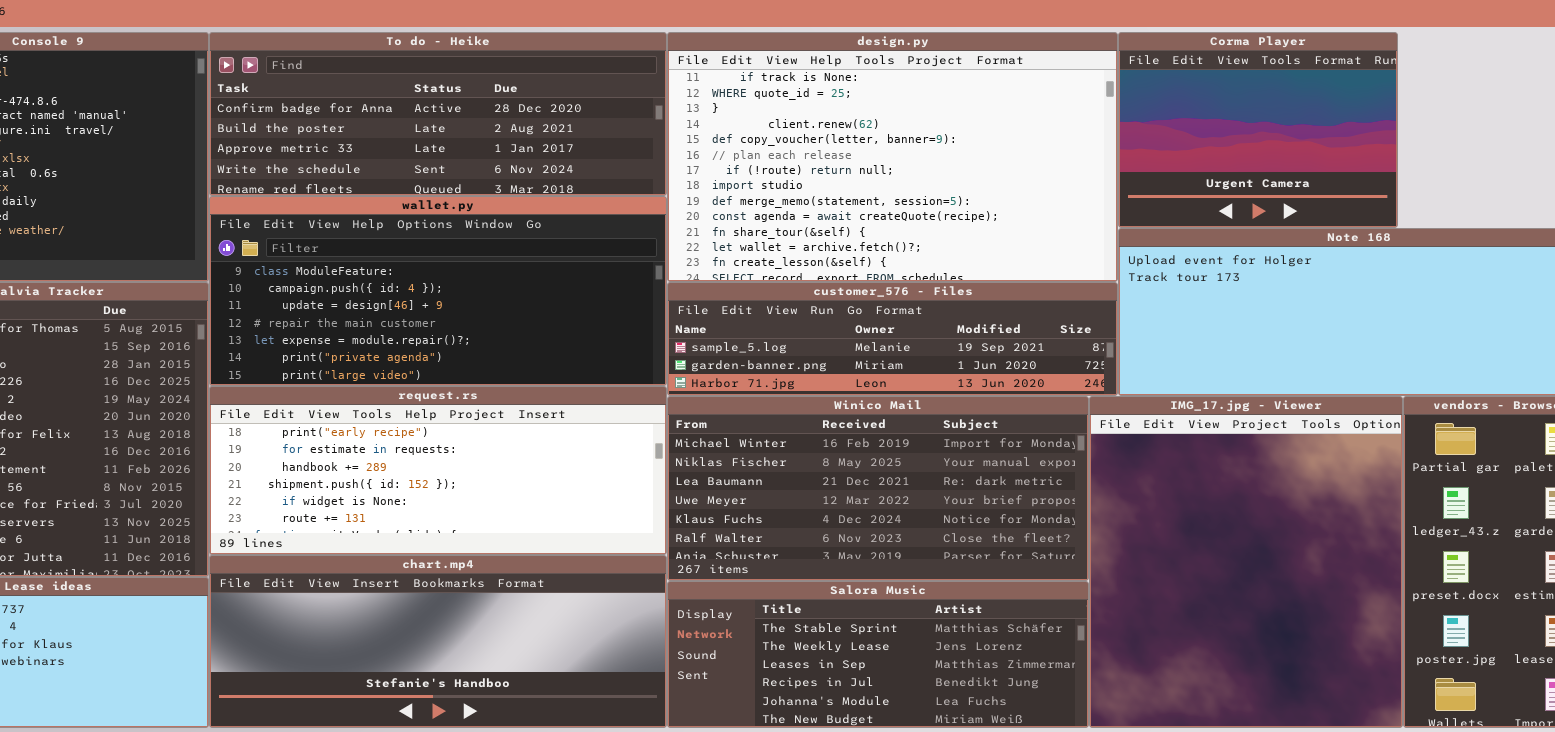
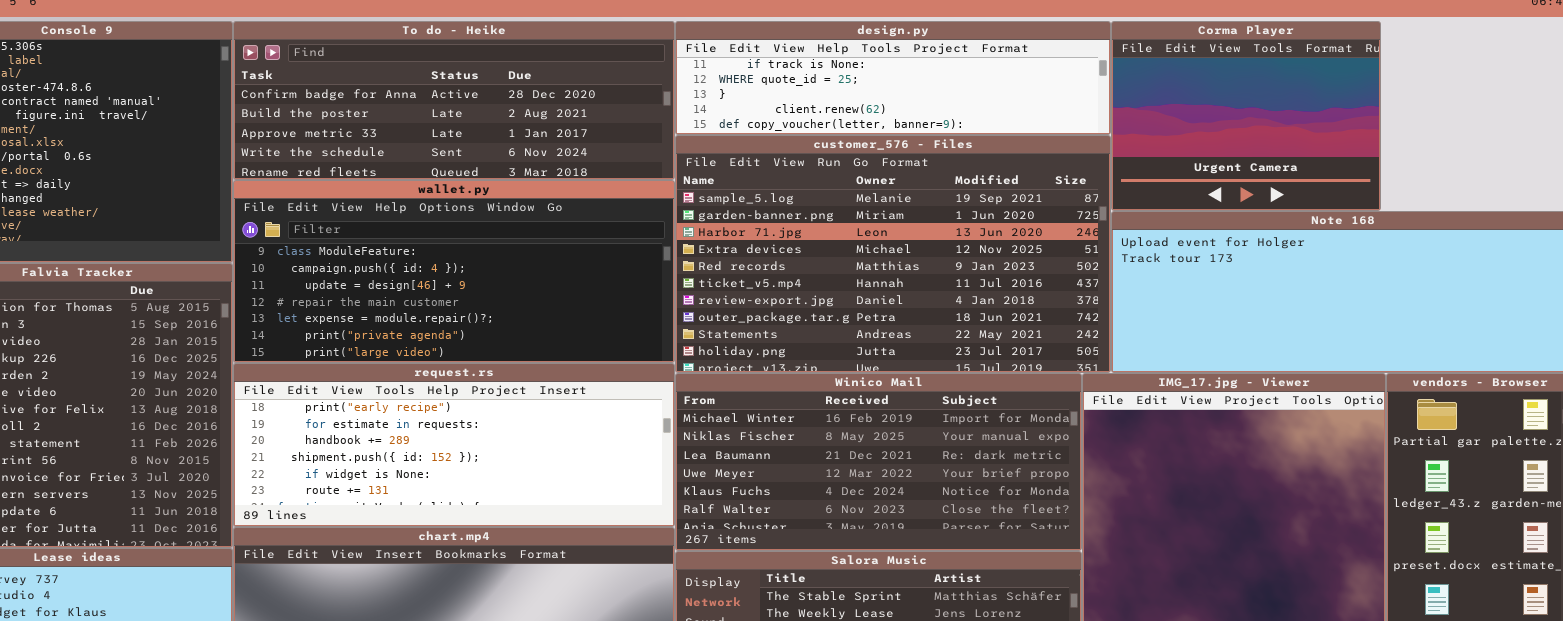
design.py: [667,32,1118,282] -> [675,21,1111,135], resized
customer_576 - Files: [667,282,1118,396] -> [675,135,1111,373], resized

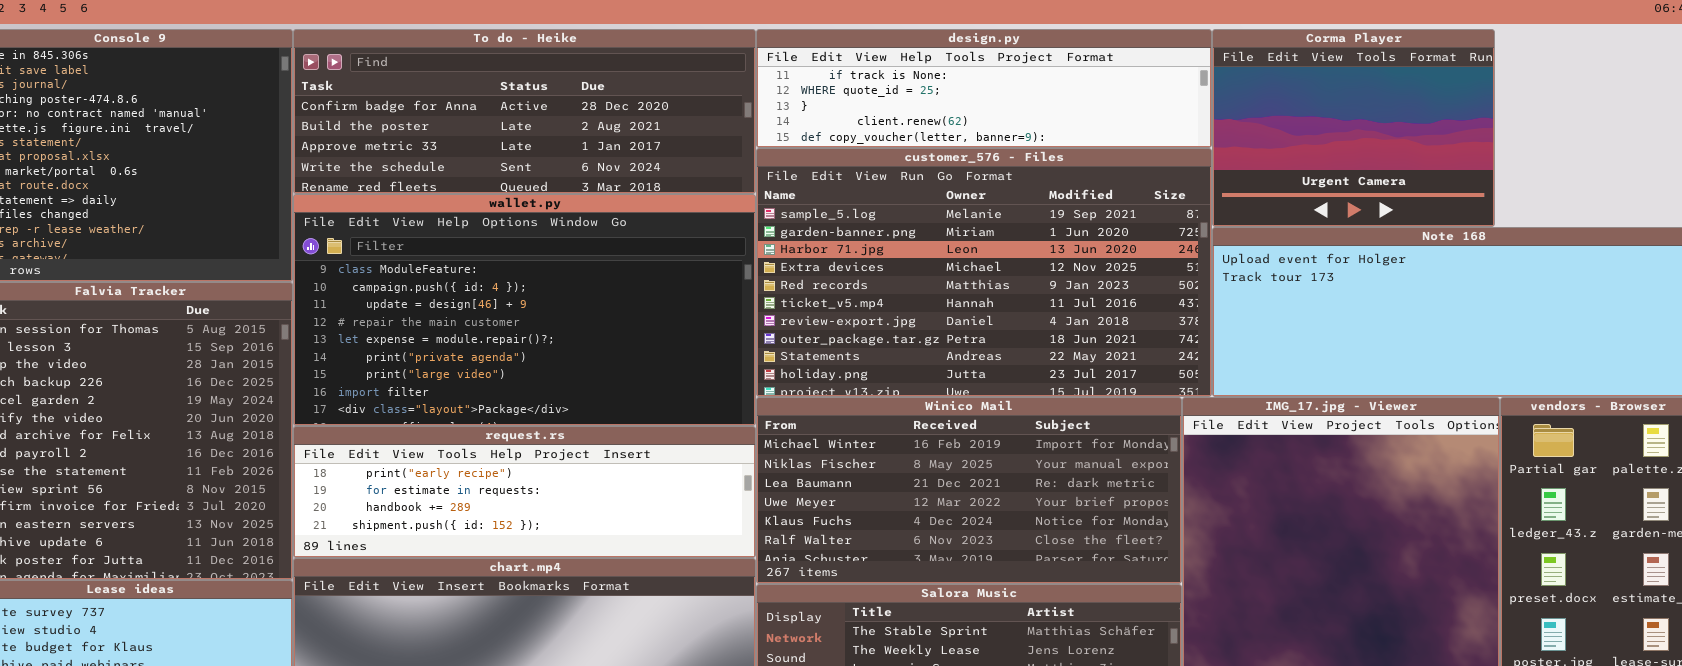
wallet.py: [233,180,675,363] -> [293,194,756,426], resized
request.rs: [233,363,675,527] -> [293,426,756,558], resized

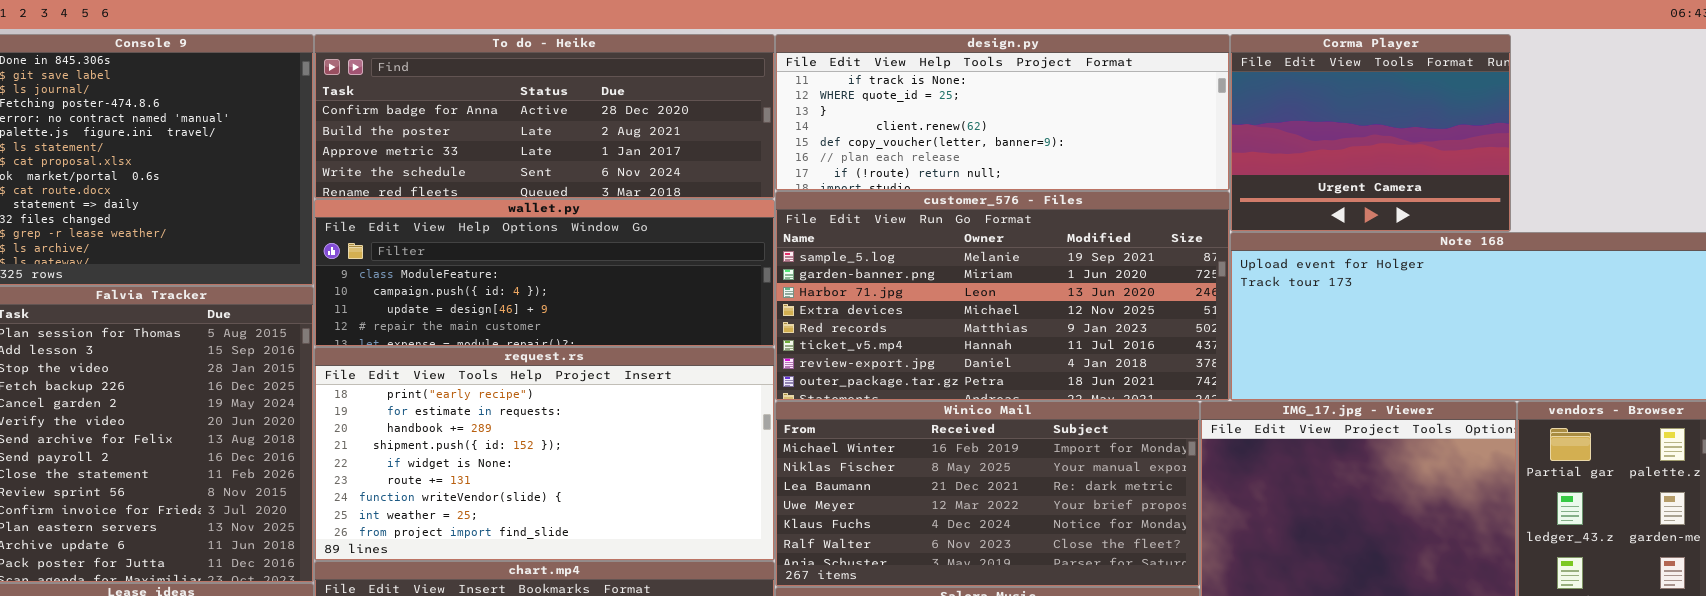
design.py: [756,29,1212,148] -> [775,34,1230,191], resized
customer_576 - Files: [756,148,1212,397] -> [775,191,1230,401], resized
wallet.py: [293,194,756,426] -> [314,199,775,347], resized
request.rs: [293,426,756,558] -> [314,347,775,561], resized

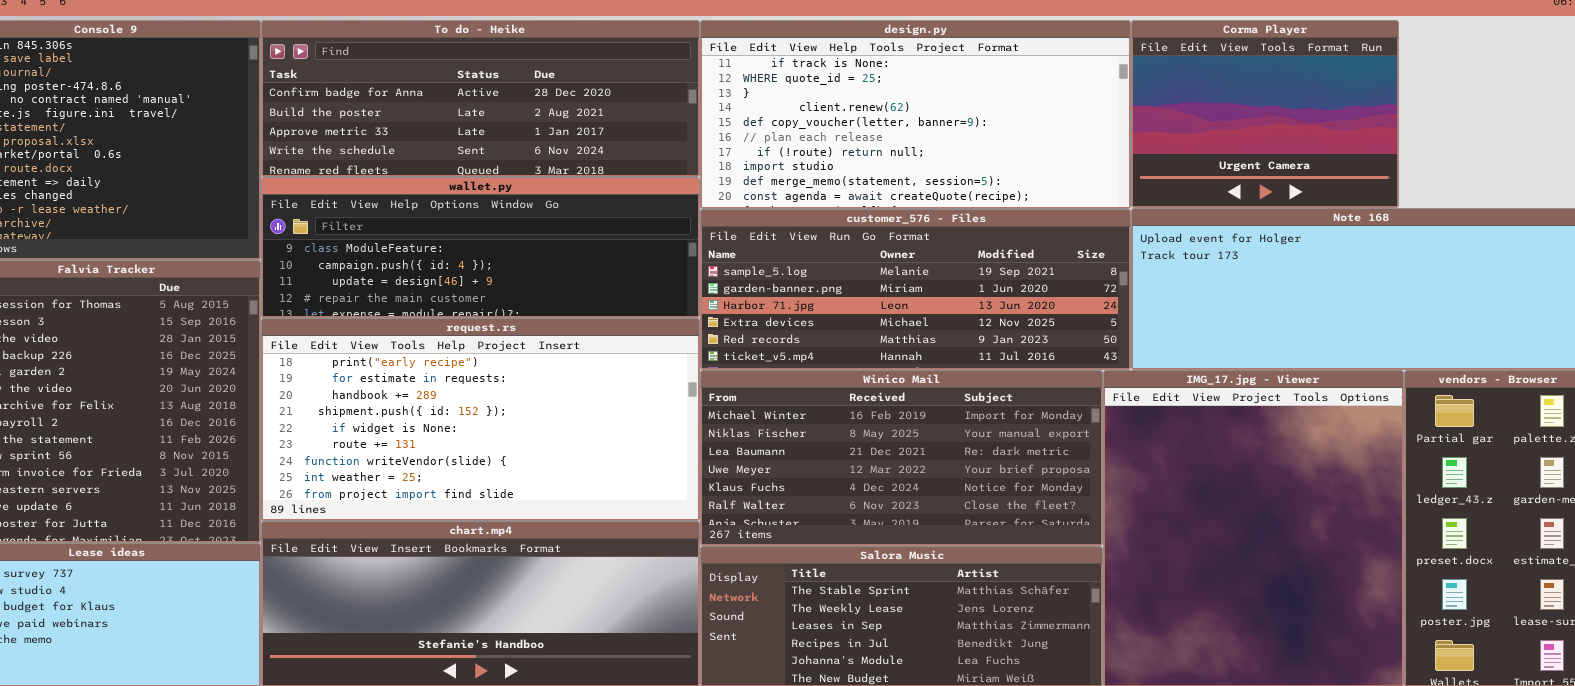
design.py: [775,34,1230,191] -> [700,20,1131,209], resized
customer_576 - Files: [775,191,1230,401] -> [700,209,1131,370], resized

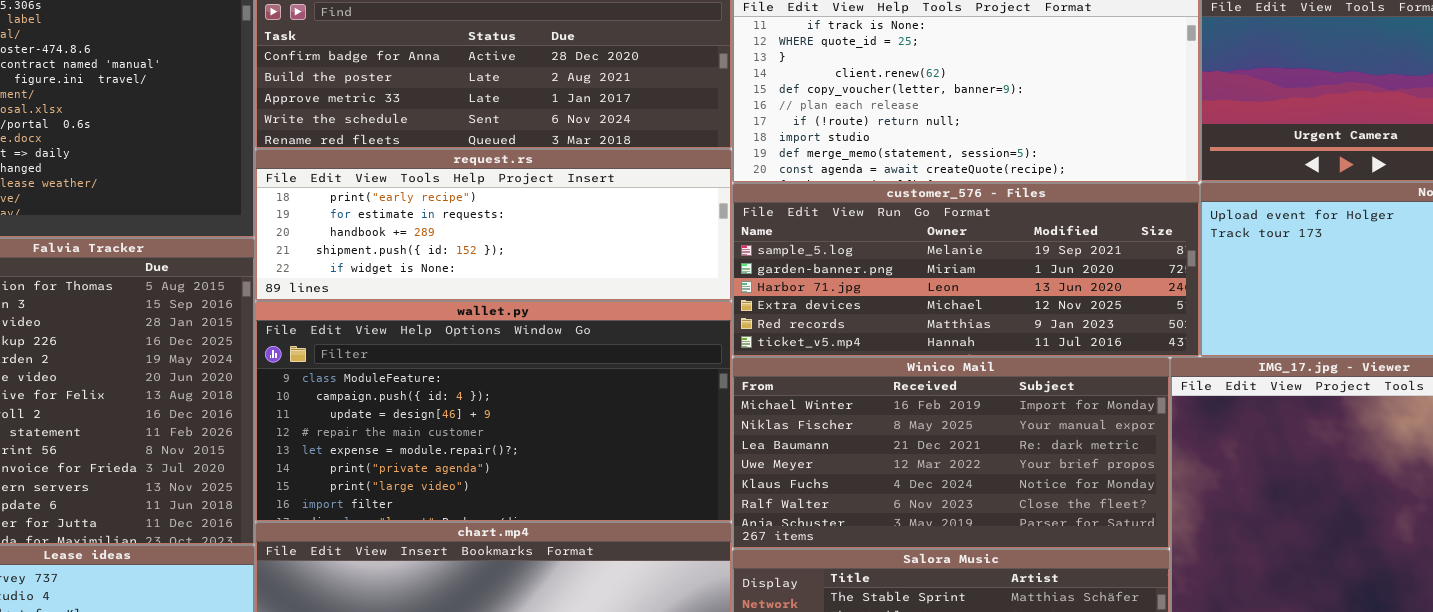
wallet.py: [261,177,700,318] -> [255,301,732,522], moved, resized
request.rs: [261,318,700,521] -> [255,149,732,301], moved, resized

